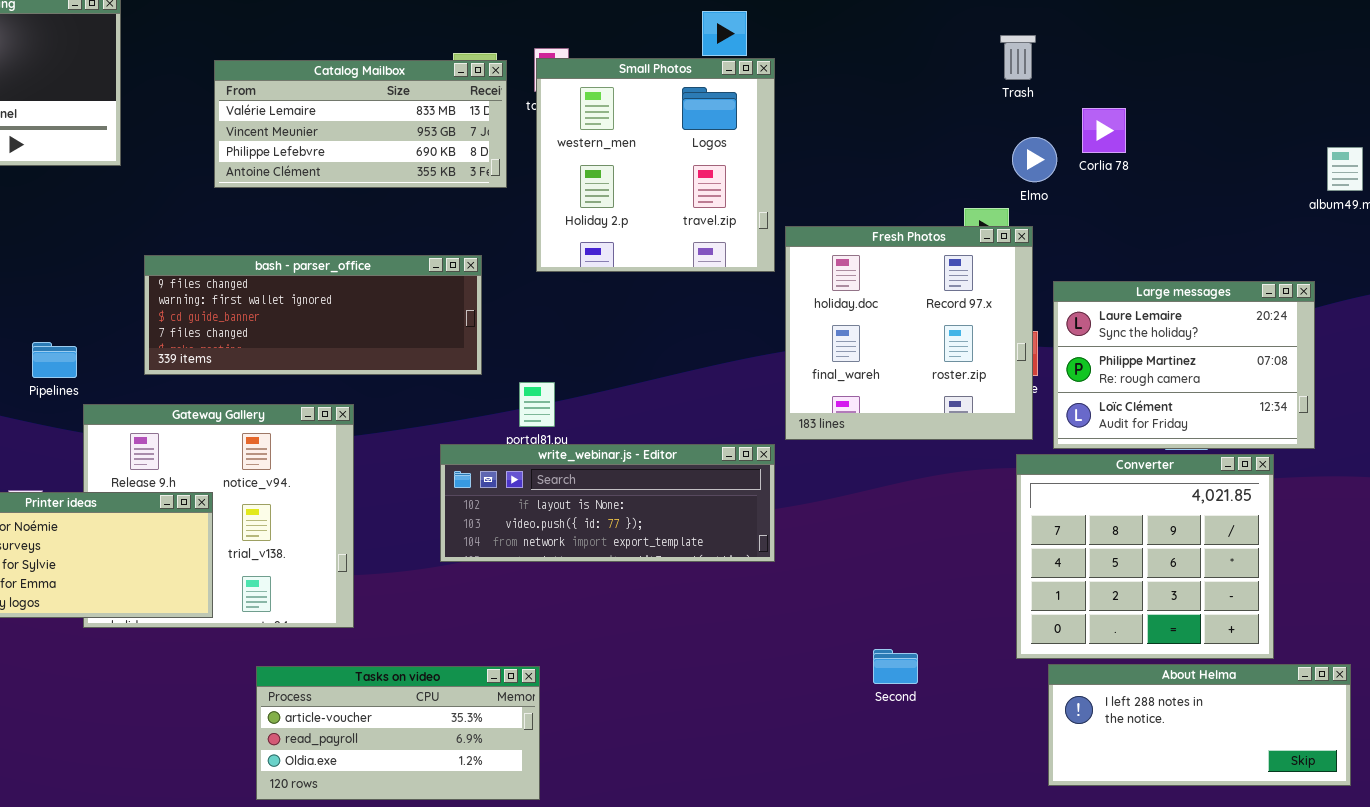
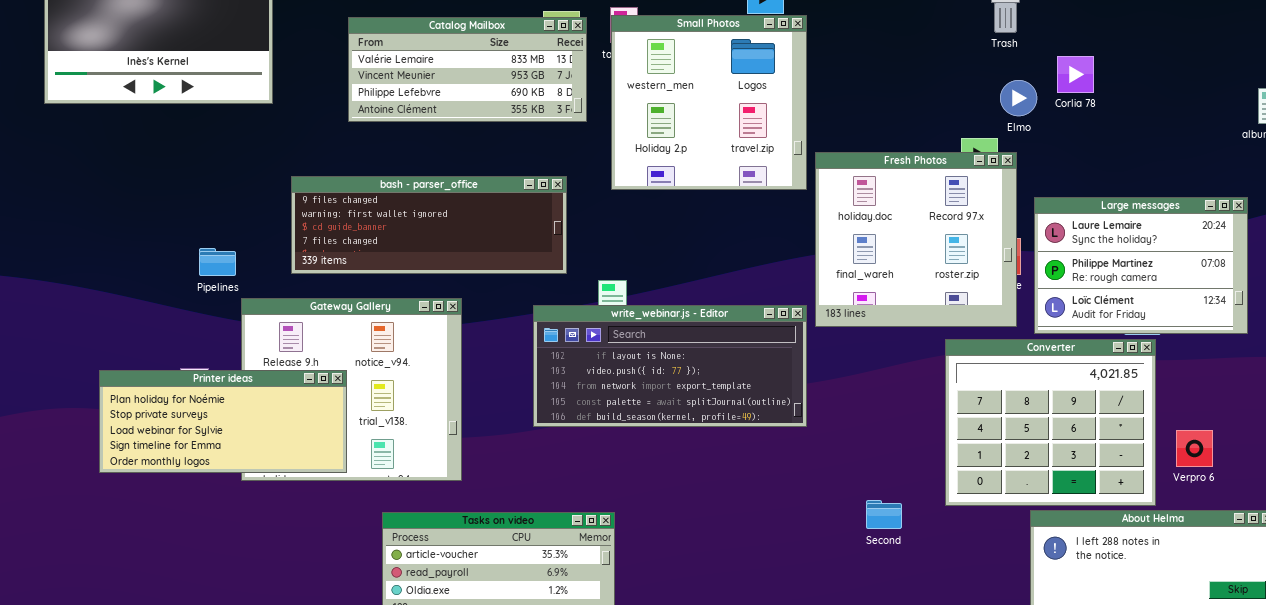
write_webinar.js - Editor: [440,444,775,562] -> [533,305,807,427], resized
Converter: [1016,454,1274,659] -> [945,339,1156,506], moved
Second: [873,649,918,684] -> [866,500,902,529], moved

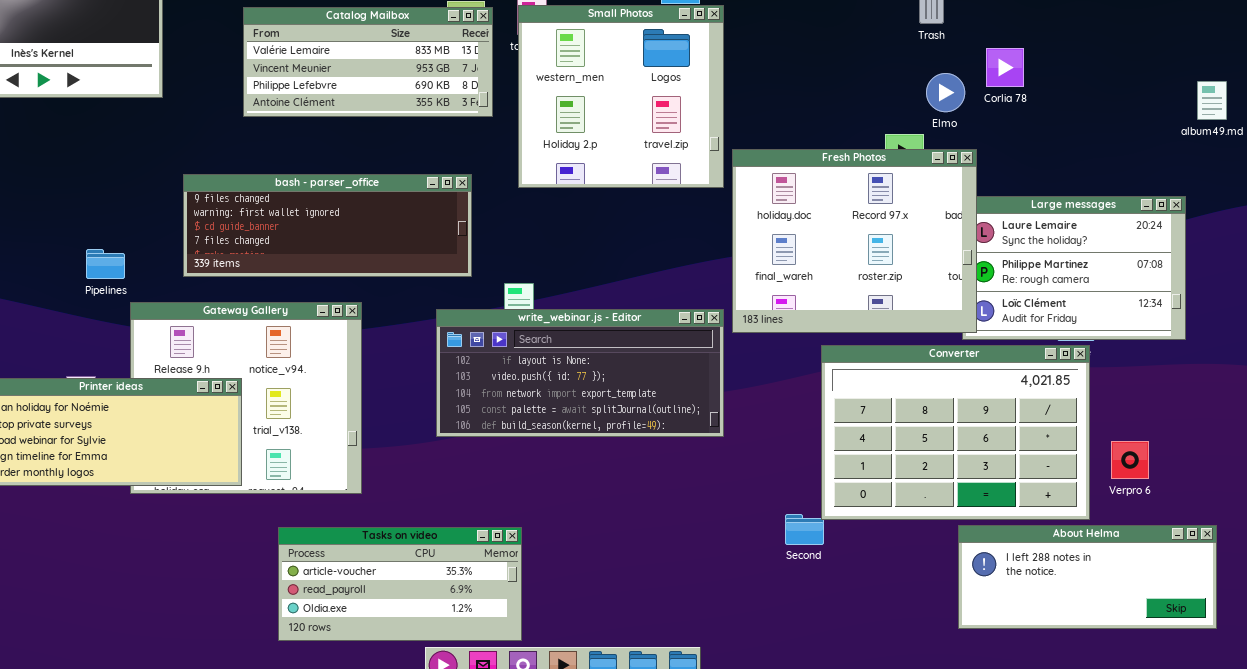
Fresh Photos: [815,152,1017,327] -> [732,149,977,333], resized
Converter: [945,339,1156,506] -> [821,345,1090,520], resized

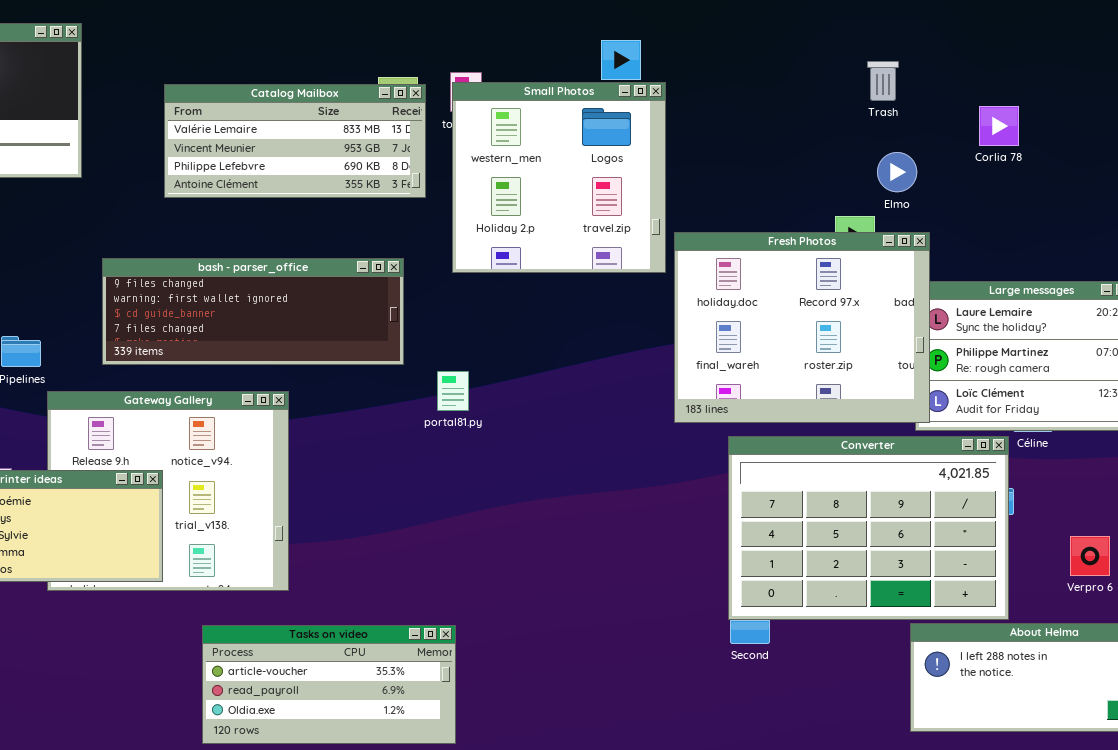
Corlia 78: [986,48,1024,87] -> [979,106,1019,146], moved
write_webinar.js - Editor: [436,309,724,437] -> none, closed
Converter: [821,345,1090,520] -> [728,436,1009,620], moved

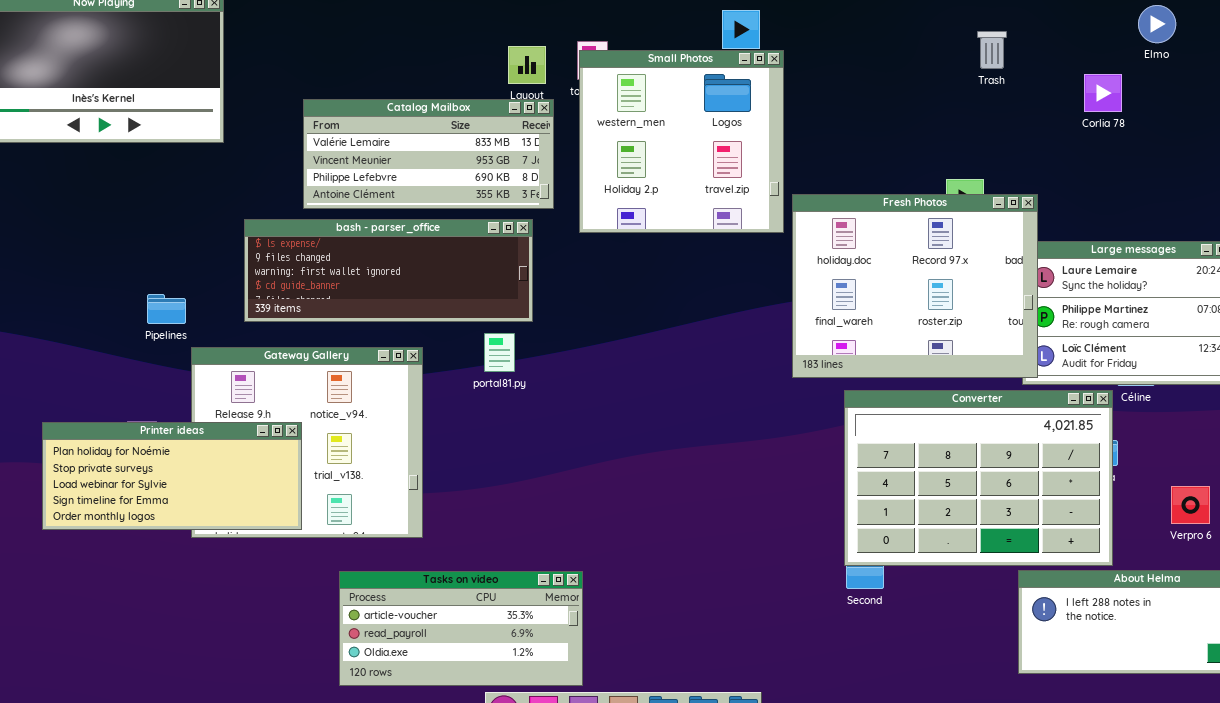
Catalog Mailbox: [164,84,426,198] -> [303,99,554,209], moved
Elmo: [877,152,917,192] -> [1138,5,1176,43], moved
bash - parser_office: [102,258,404,365] -> [244,219,533,322], scrolled up 1 row
portal81.py: [437,371,469,411] -> [484,333,515,372], moved

